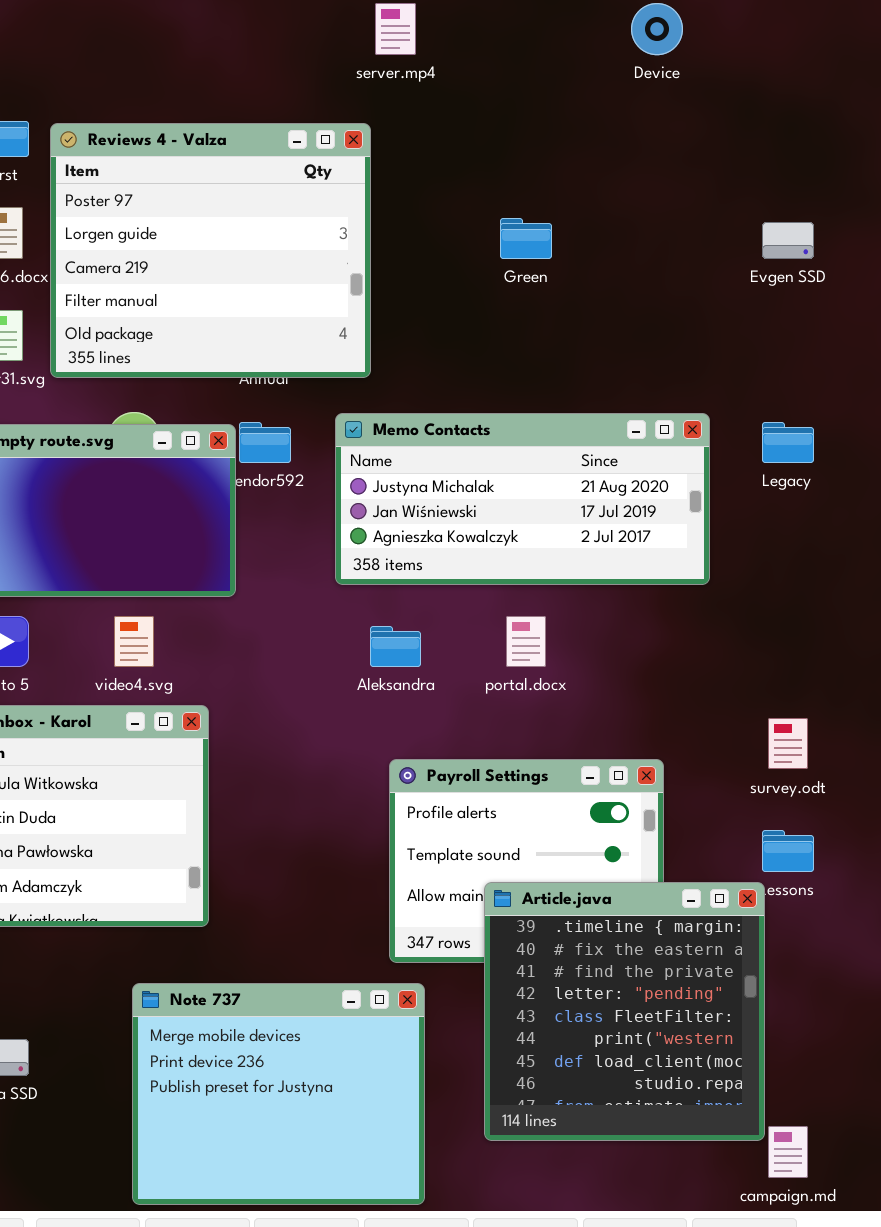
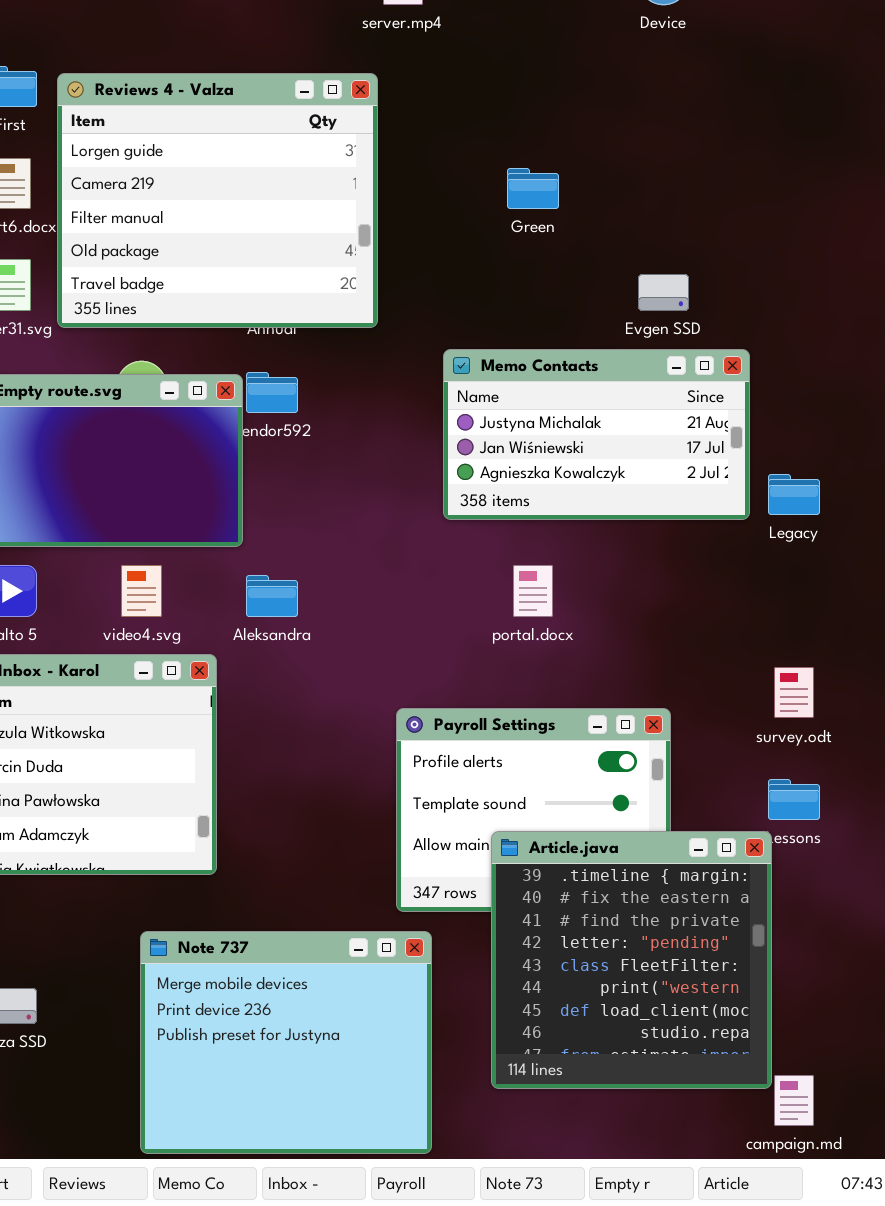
Reviews 4 - Valza: [50,123,371,378] -> [57,73,378,328], scrolled down 1 row
Evgen SSD: [762,222,814,259] -> [638,274,689,311], moved
Memo Contacts: [335,413,710,585] -> [443,349,750,520], moved, resized
Legacy: [762,422,814,463] -> [768,474,820,515], moved
Aleksandra: [370,626,421,667] -> [246,575,298,617], moved

